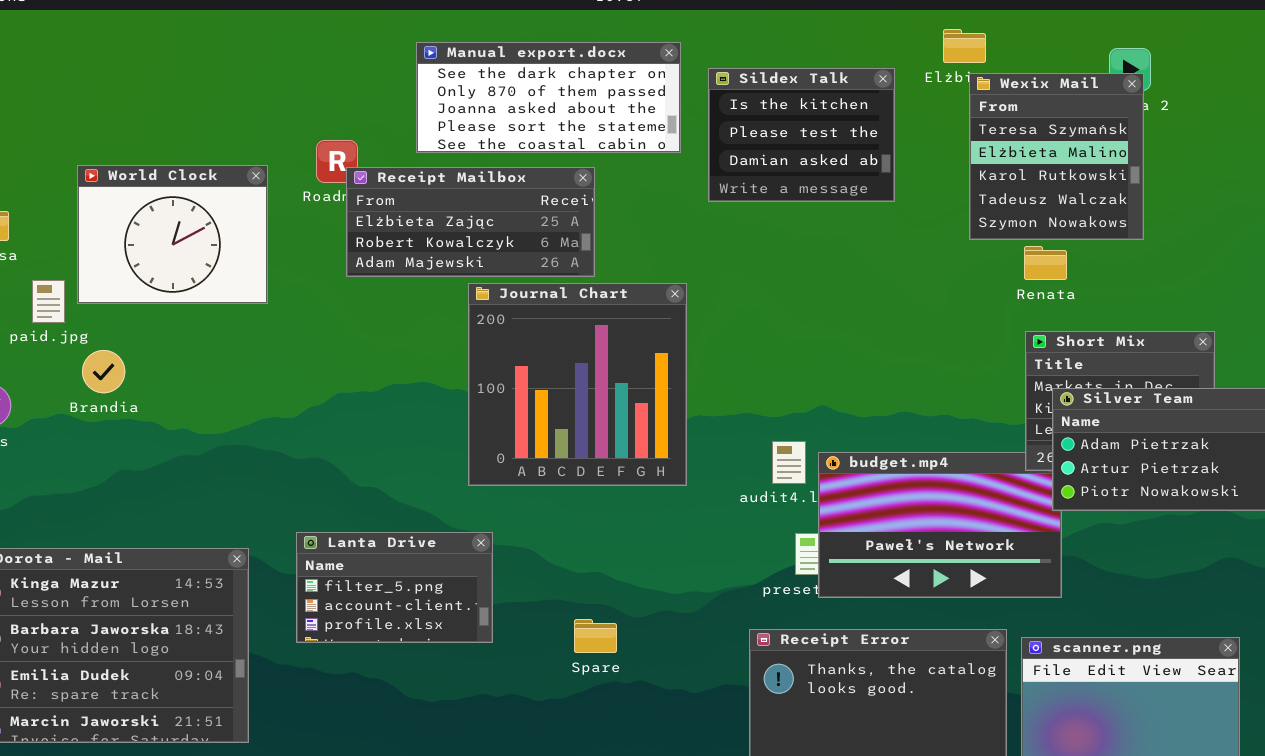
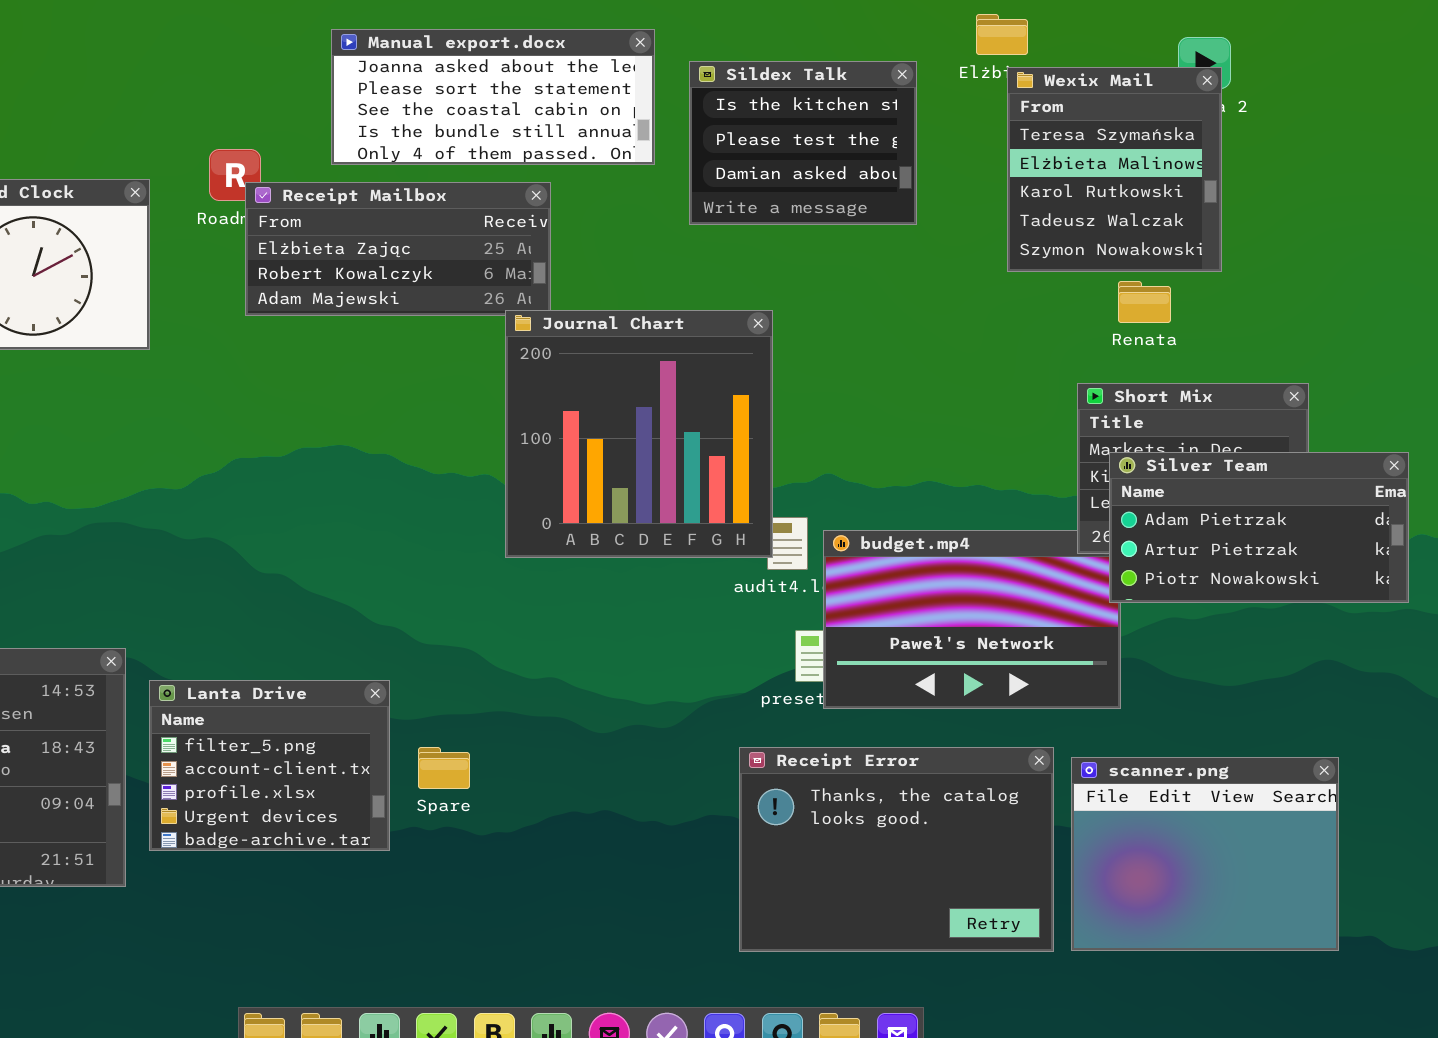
Manual export.docx: [416,42,681,153] -> [331,29,655,165], scrolled down 2 rows
Renata: [1024,246,1067,280] -> [1118,281,1171,323], moved
Journal Chart: [468,283,687,486] -> [505,310,773,558], moved
Lanta Drive: [296,532,493,643] -> [149,680,390,851], moved, resized
Spare: [574,619,617,653] -> [418,747,470,789], moved

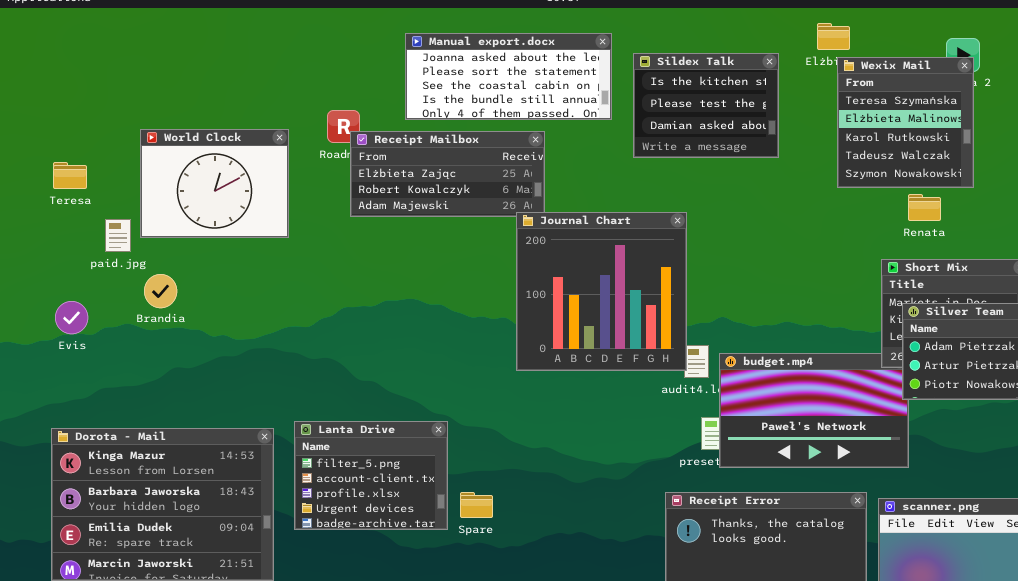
Lanta Drive: [149,680,390,851] -> [294,421,448,530], moved

